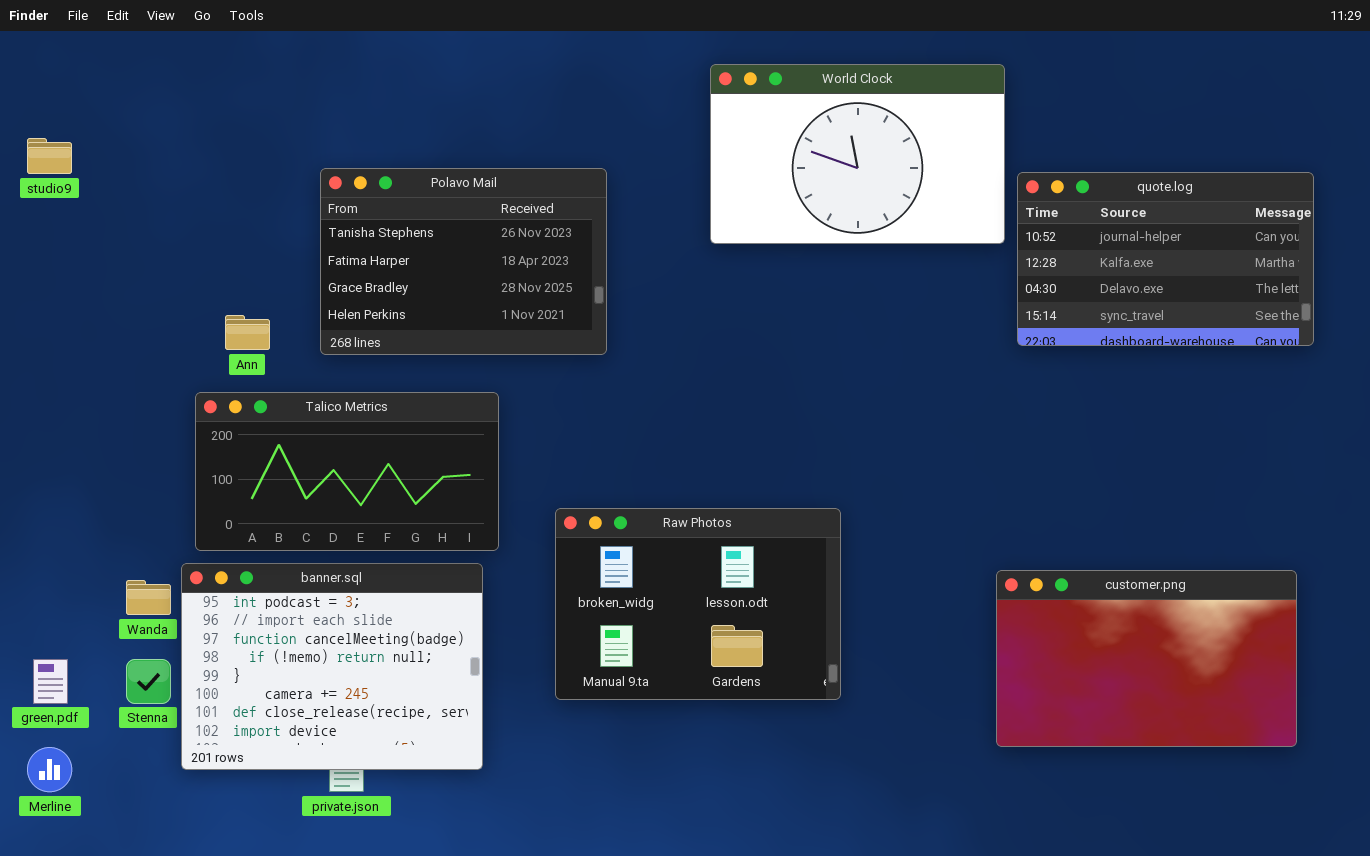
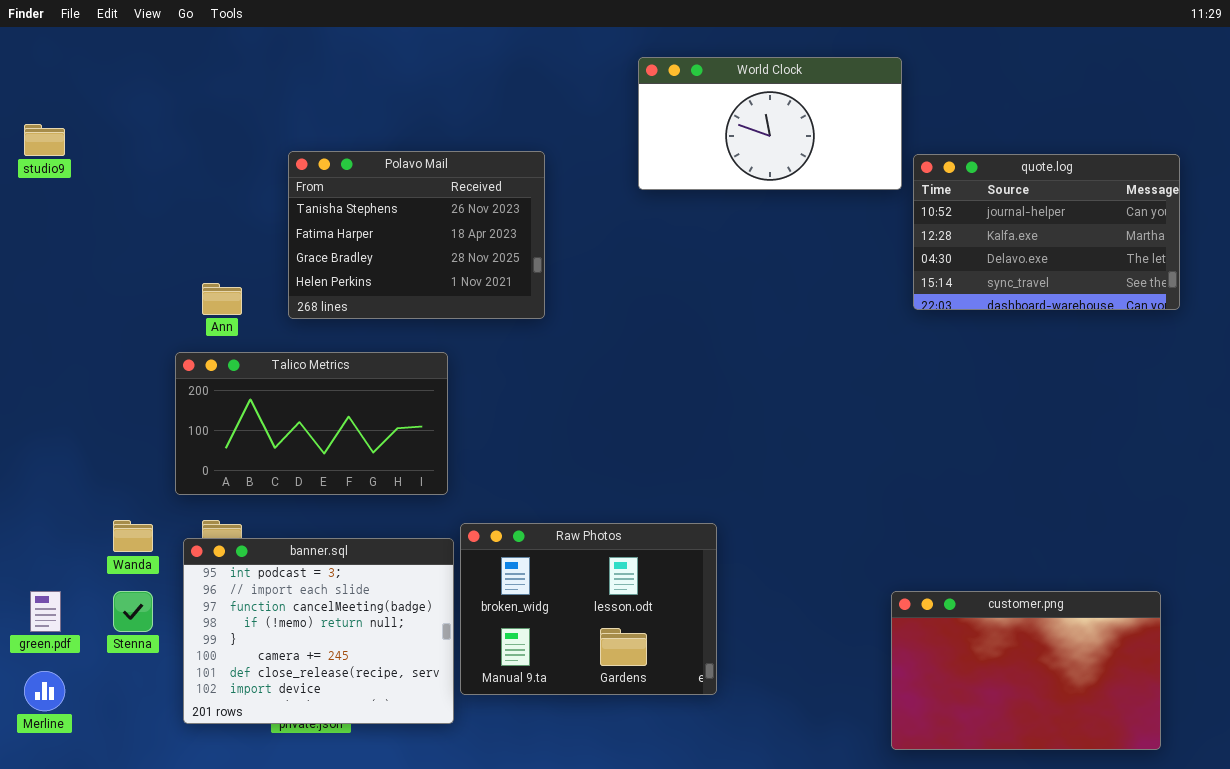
World Clock: [710,64,1005,244] -> [638,57,902,190], resized
Raw Photos: [555,508,841,700] -> [460,523,717,695], moved
banner.sql: [181,563,483,770] -> [183,538,454,724], moved
customer.png: [996,570,1297,747] -> [891,591,1161,750], moved

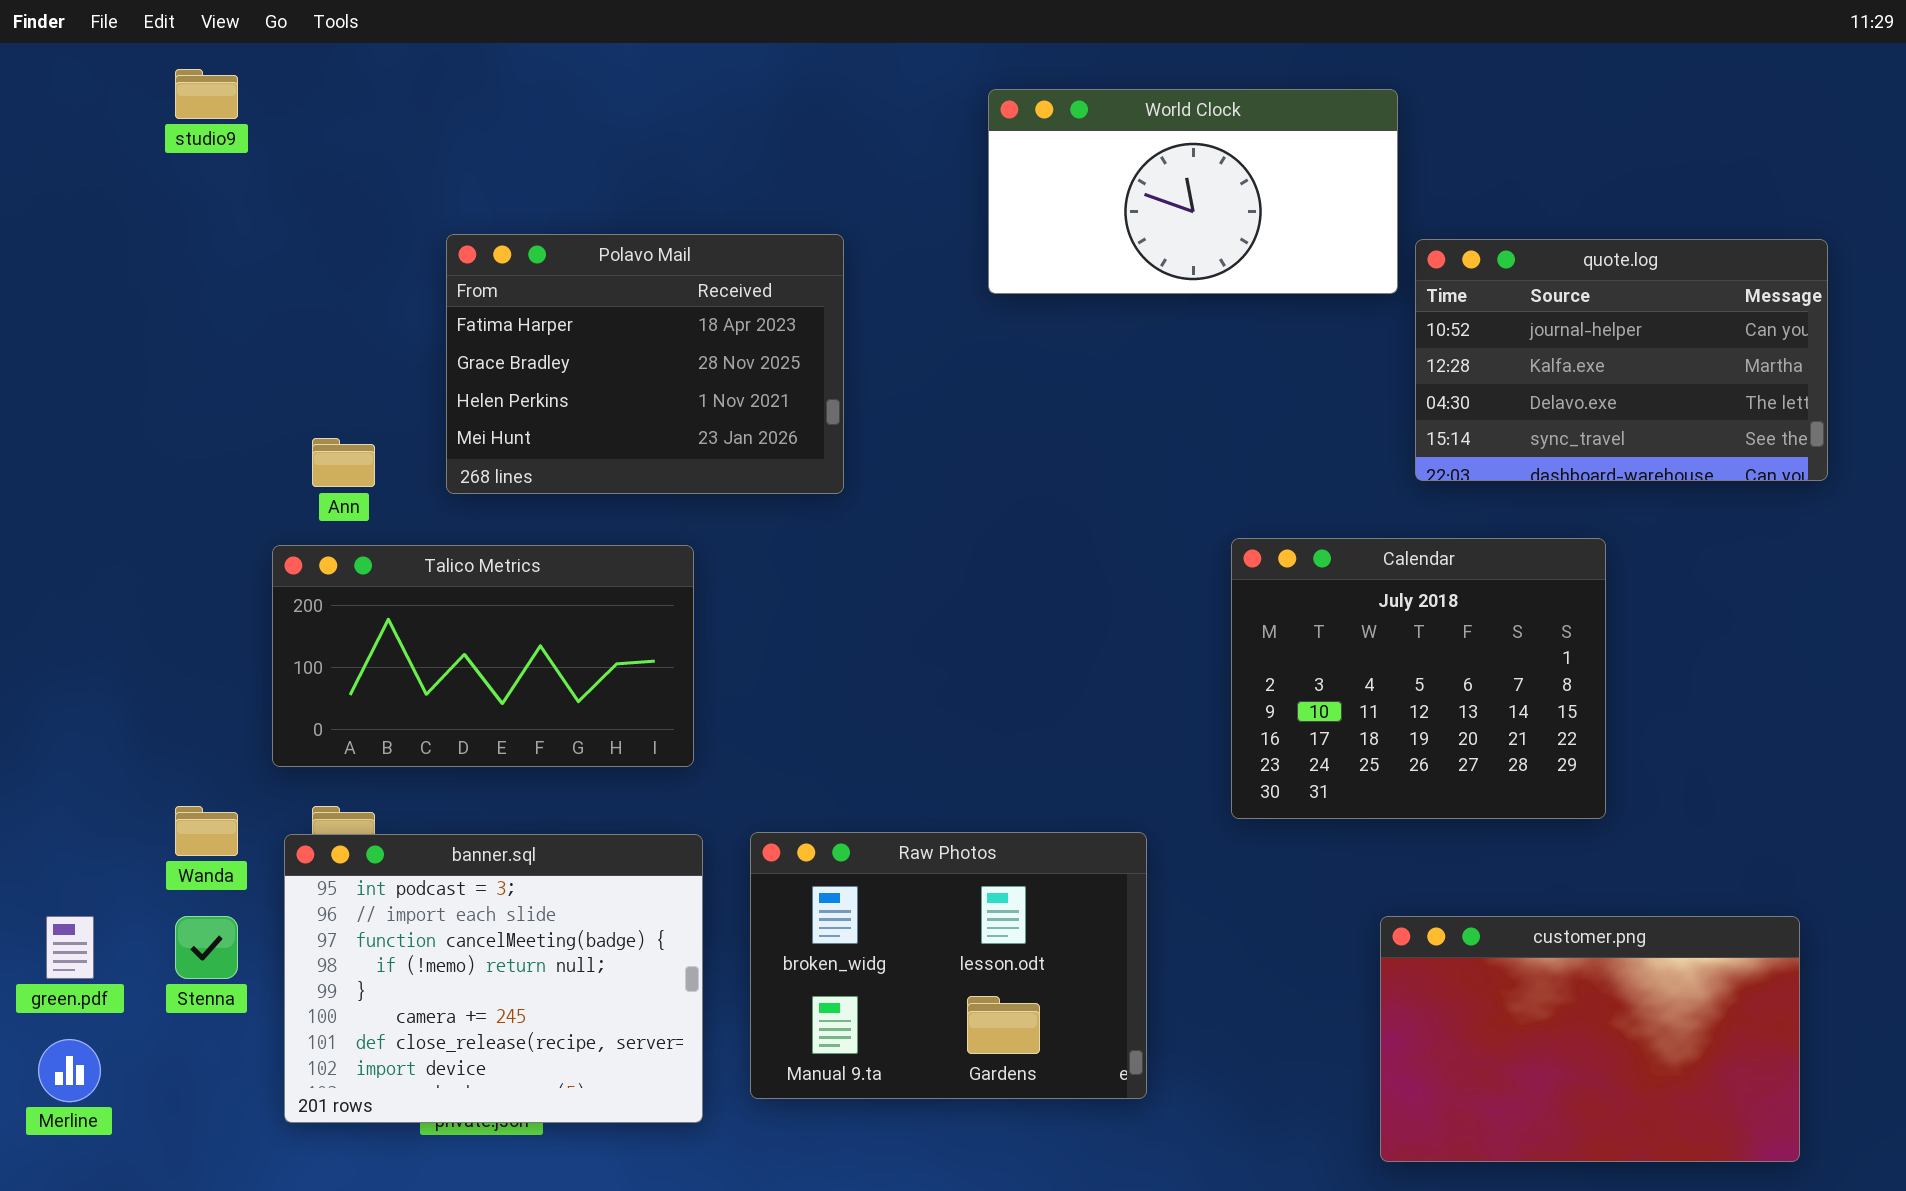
studio9: [24,124,65,156] -> [175,69,238,119], moved
Polavo Mail: [288,151,545,319] -> [446,234,844,494], scrolled down 1 row
Calendar: none -> [1231,538,1606,819], opened
Raw Photos: [460,523,717,695] -> [750,832,1147,1099], moved

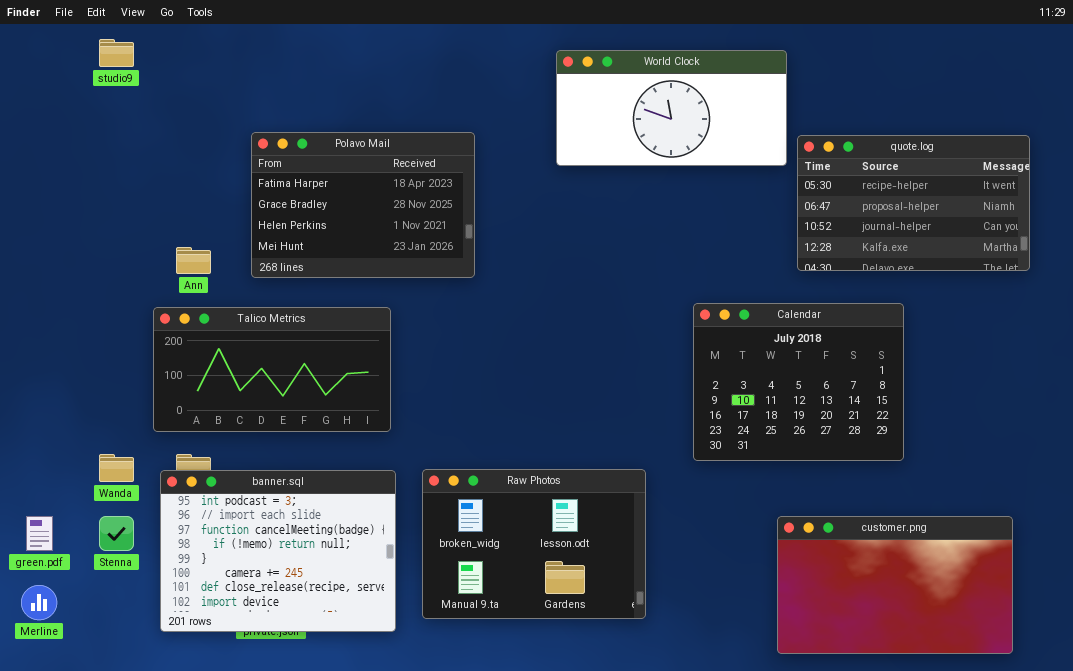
quote.log: [1415,239,1828,481] -> [797,135,1030,271], scrolled up 2 rows

